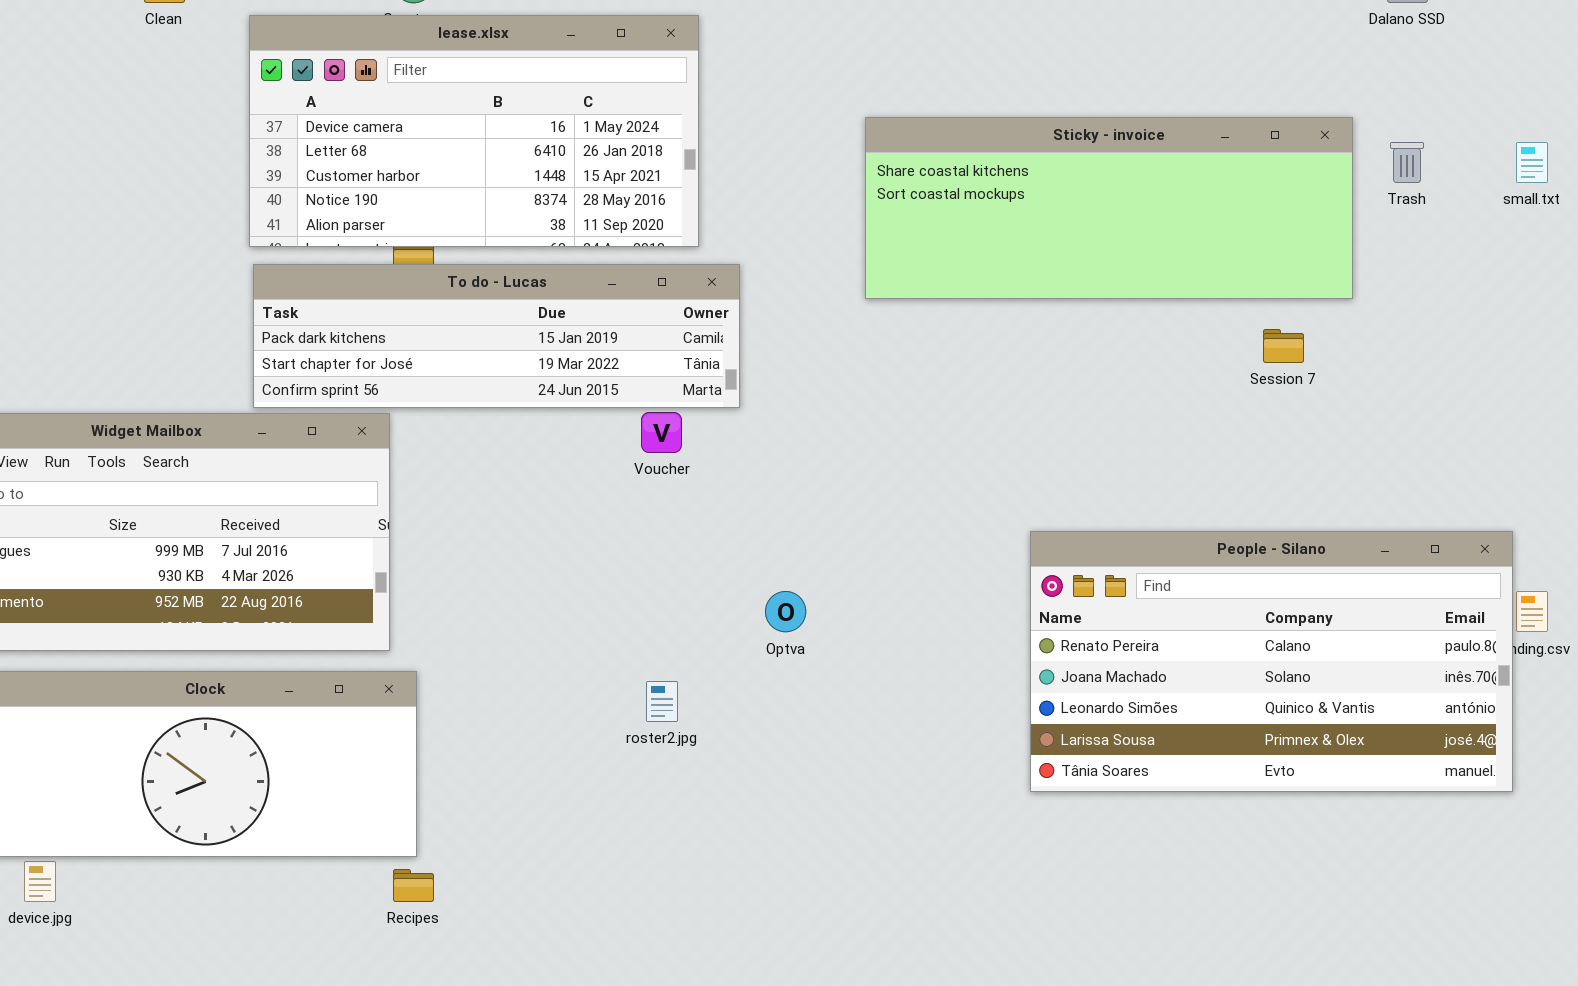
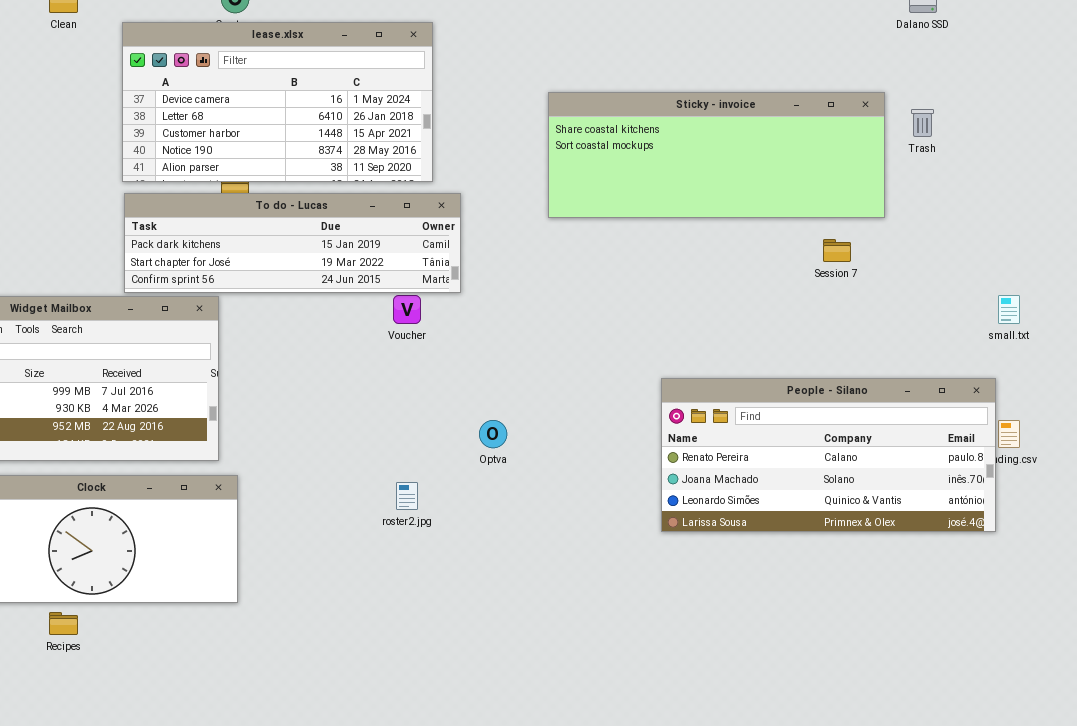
small.txt: [1516,142,1548,183] -> [998,295,1020,324], moved
People - Silano: [1030,531,1513,792] -> [661,378,996,532], resized
Recipes: [393,869,434,902] -> [49,612,78,635], moved

